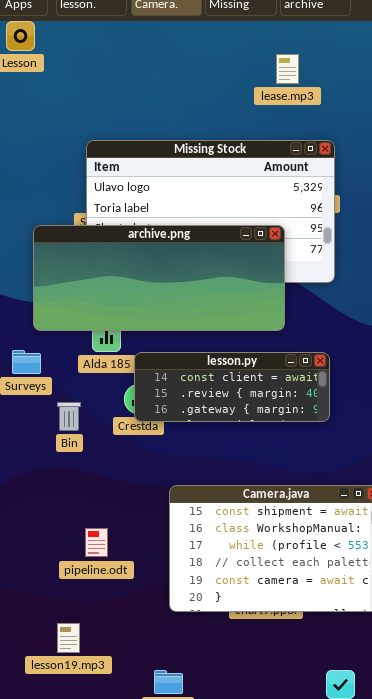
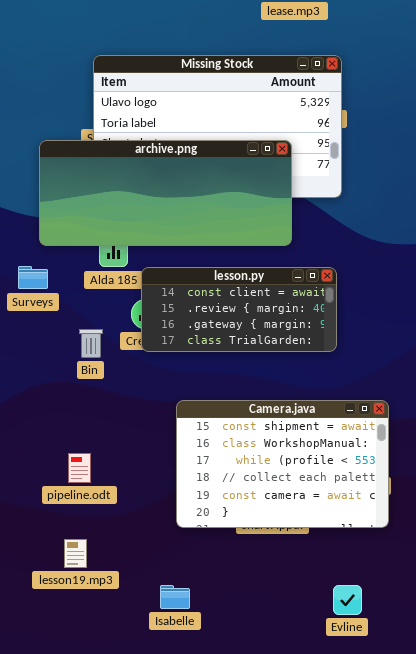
lesson.py: [134,352,330,422] -> [141,267,337,352], resized
Bin: [57,402,81,431] -> [79,329,103,358], moved
pipeline.odt: [85,528,108,557] -> [68,453,91,483], moved

